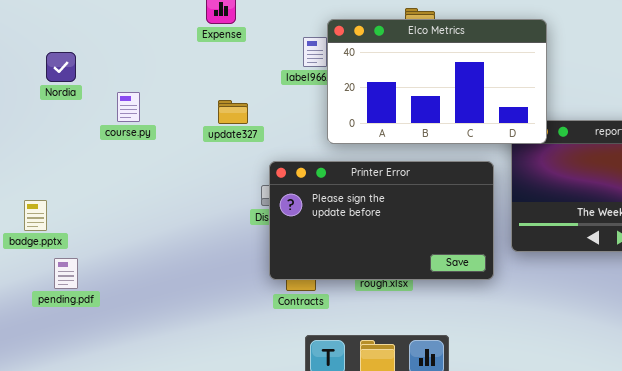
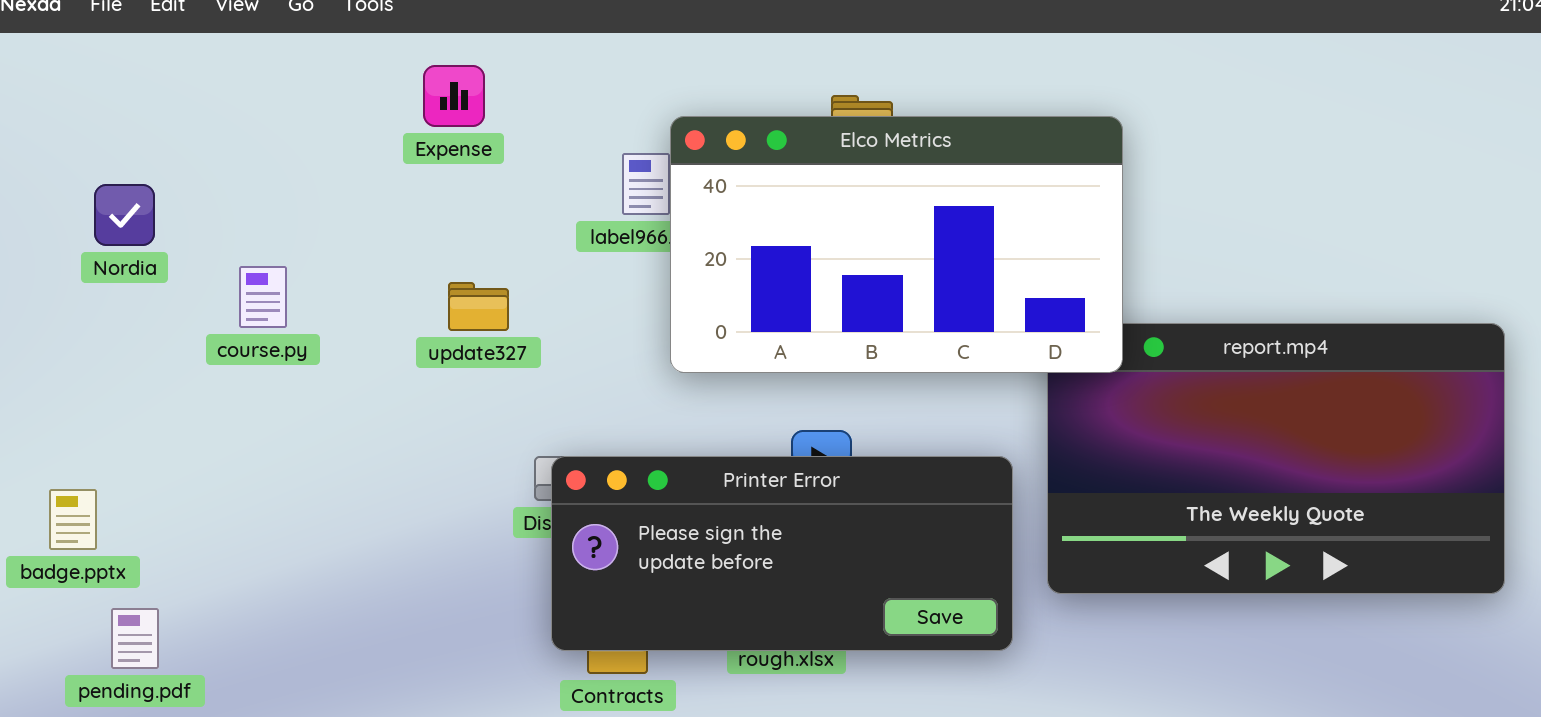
Printer Error: [269,161,494,280] -> [551,456,1013,651], resized

